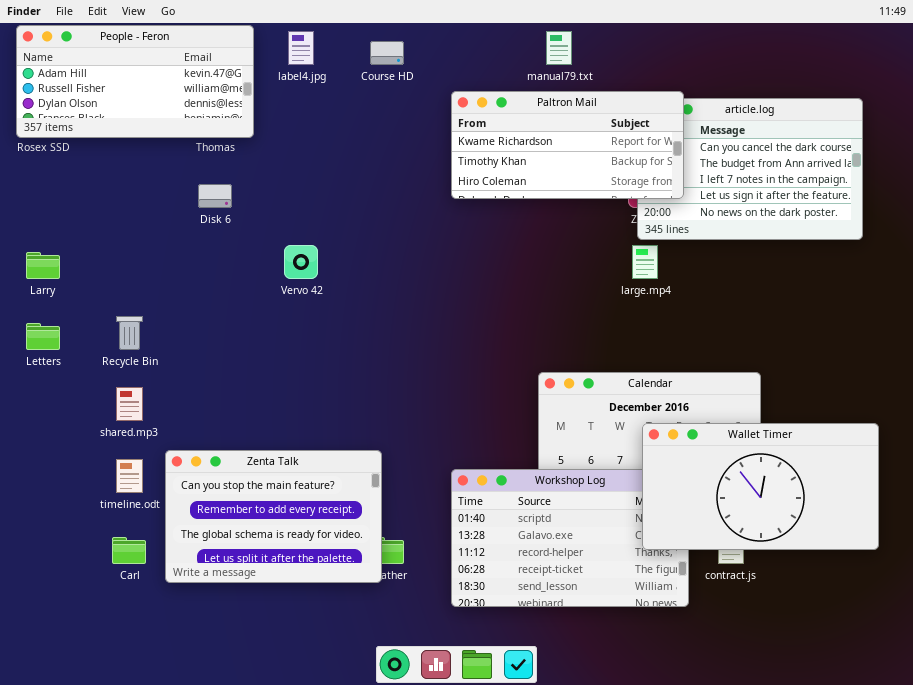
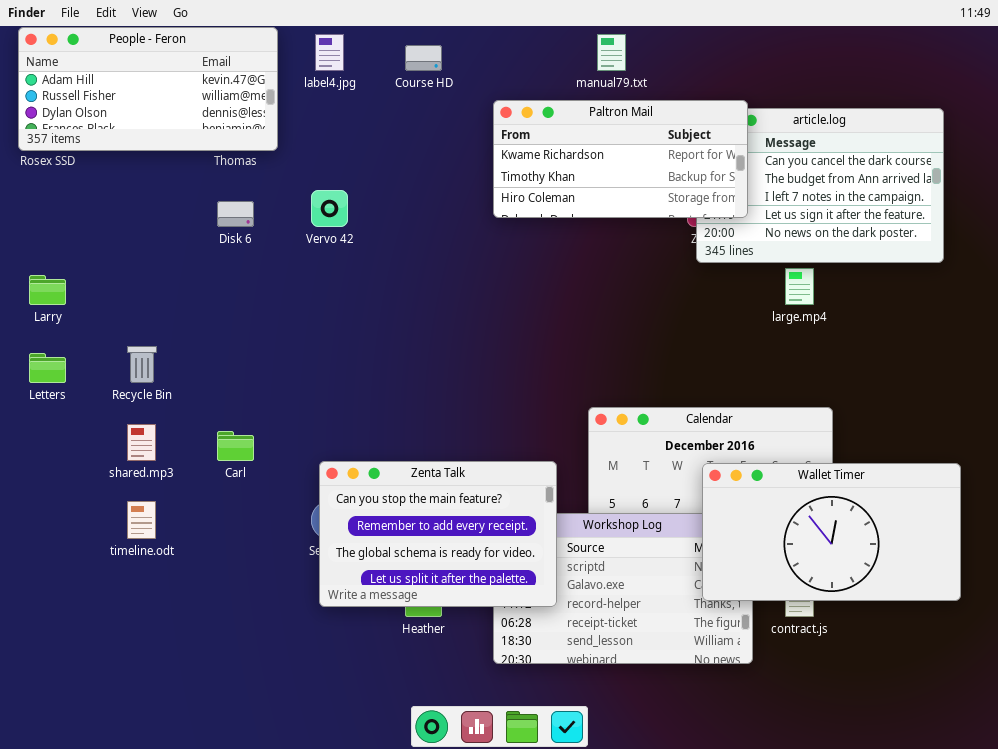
Vervo 42: [284,245,318,279] -> [311,190,348,227], moved
large.mp4: [632,245,658,279] -> [785,268,814,305], moved
Zenta Talk: [165,450,382,583] -> [319,461,557,607], moved
Carl: [112,537,146,564] -> [217,431,254,461], moved

